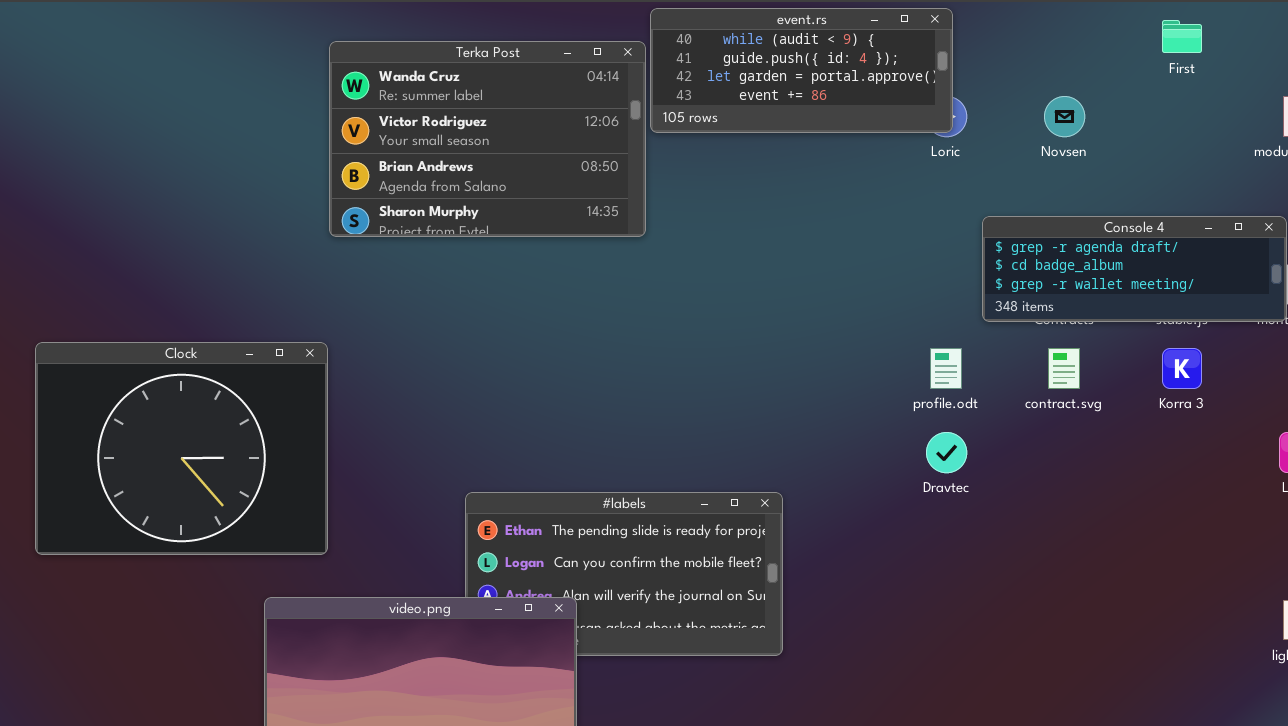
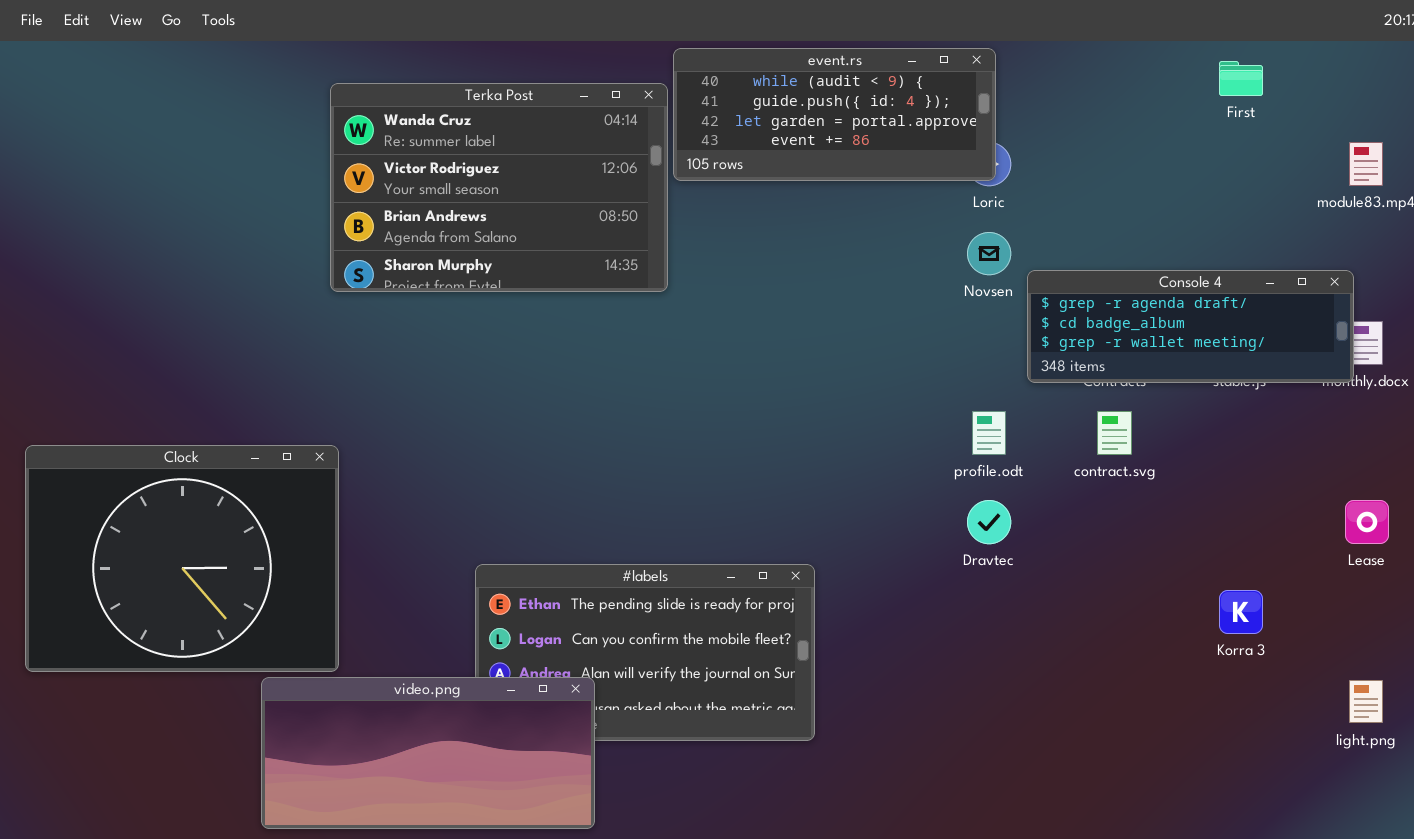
Novsen: [1044,96,1085,137] -> [967,232,1011,275], moved
Clock: [35,342,328,555] -> [25,445,339,672], moved
Korra 3: [1162,348,1202,389] -> [1219,590,1263,634], moved

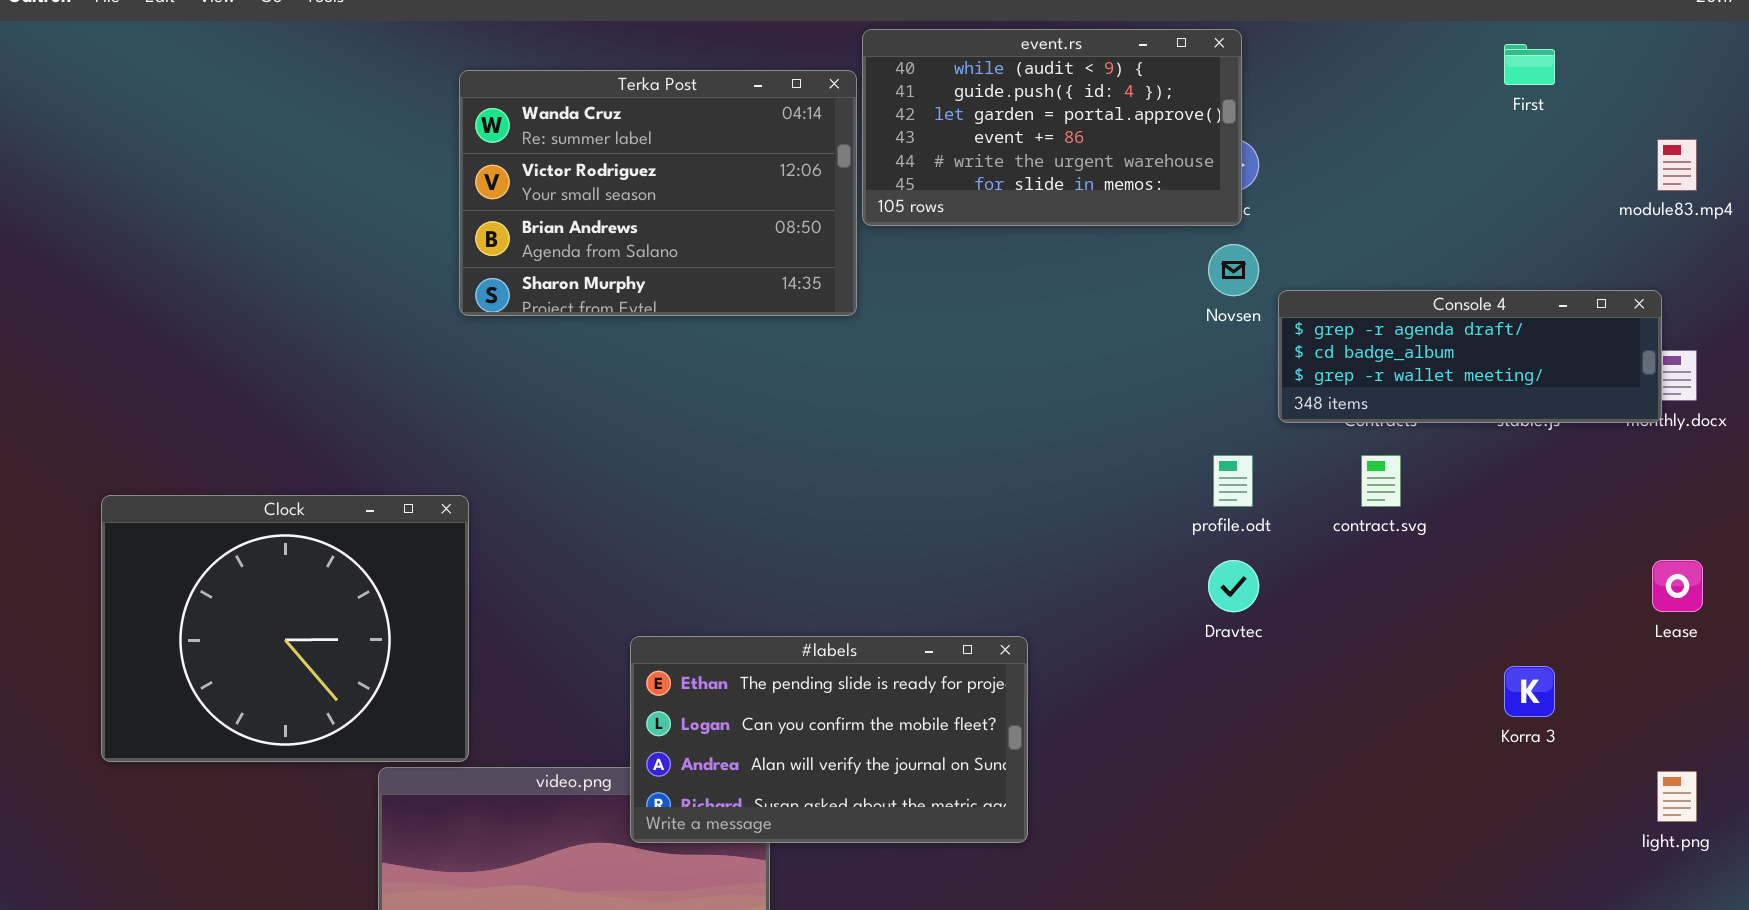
event.rs: [673,48,996,181] -> [862,29,1242,226], resized
#labels: [475,564,815,741] -> [630,636,1028,843], raised

